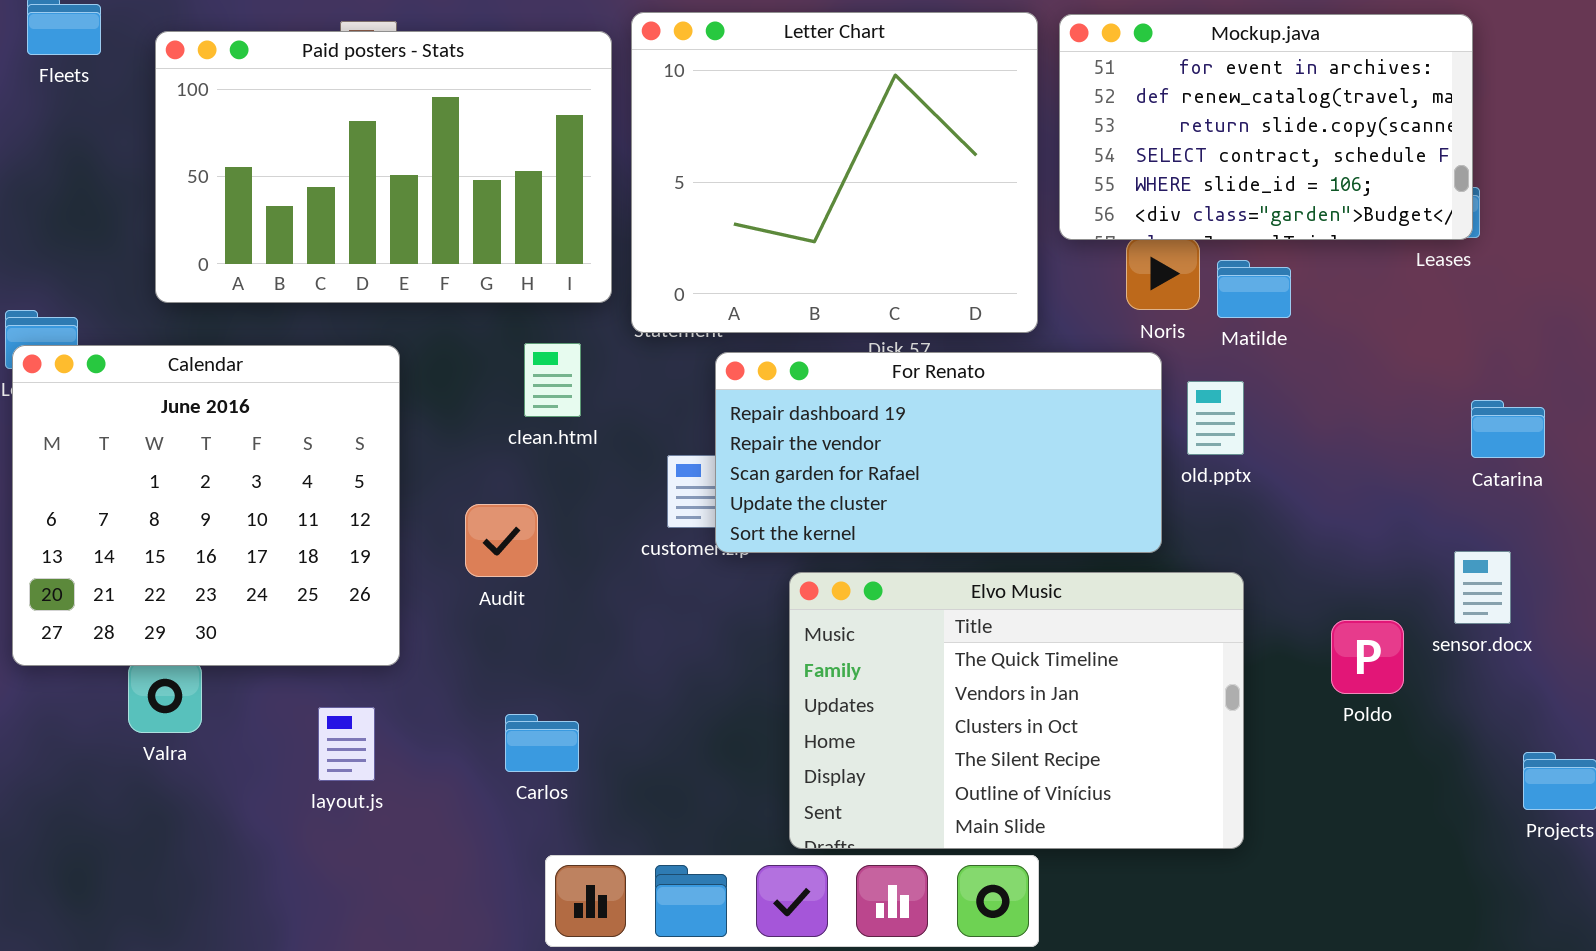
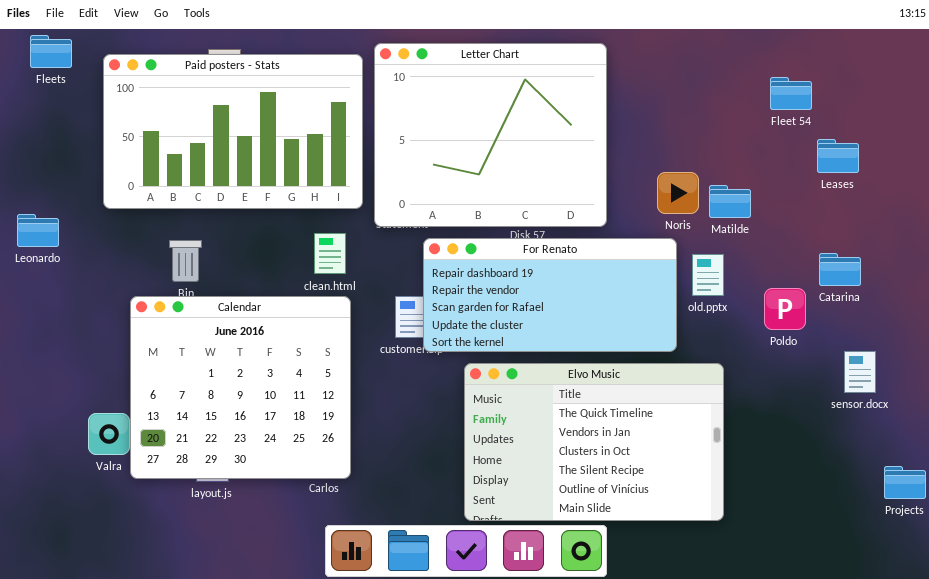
Mockup.java: [1059,14,1473,240] -> none, closed
Calendar: [12,345,400,666] -> [130,296,351,479], moved
Catarina: [1471,400,1545,458] -> [819,253,861,286], moved
Poldo: [1331,620,1404,694] -> [764,288,806,330], moved

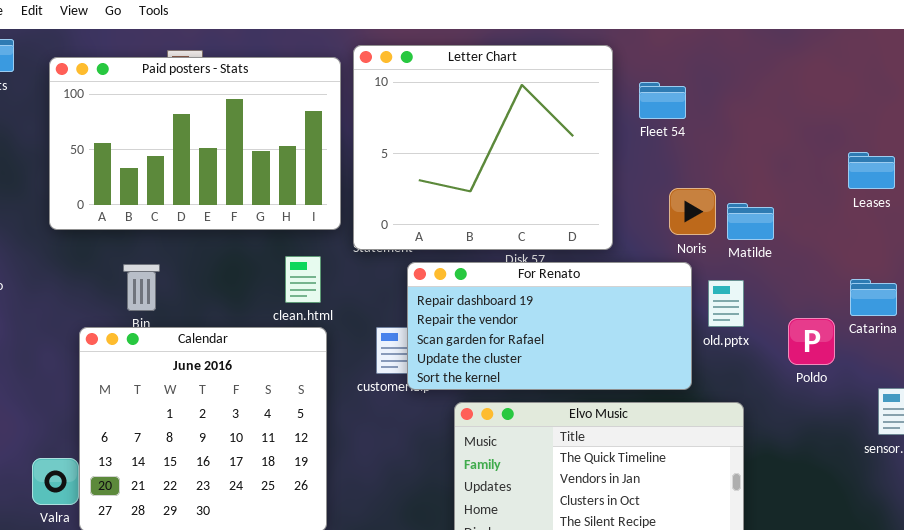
Fleet 54: [770,77,812,110] -> [639,82,686,119], moved

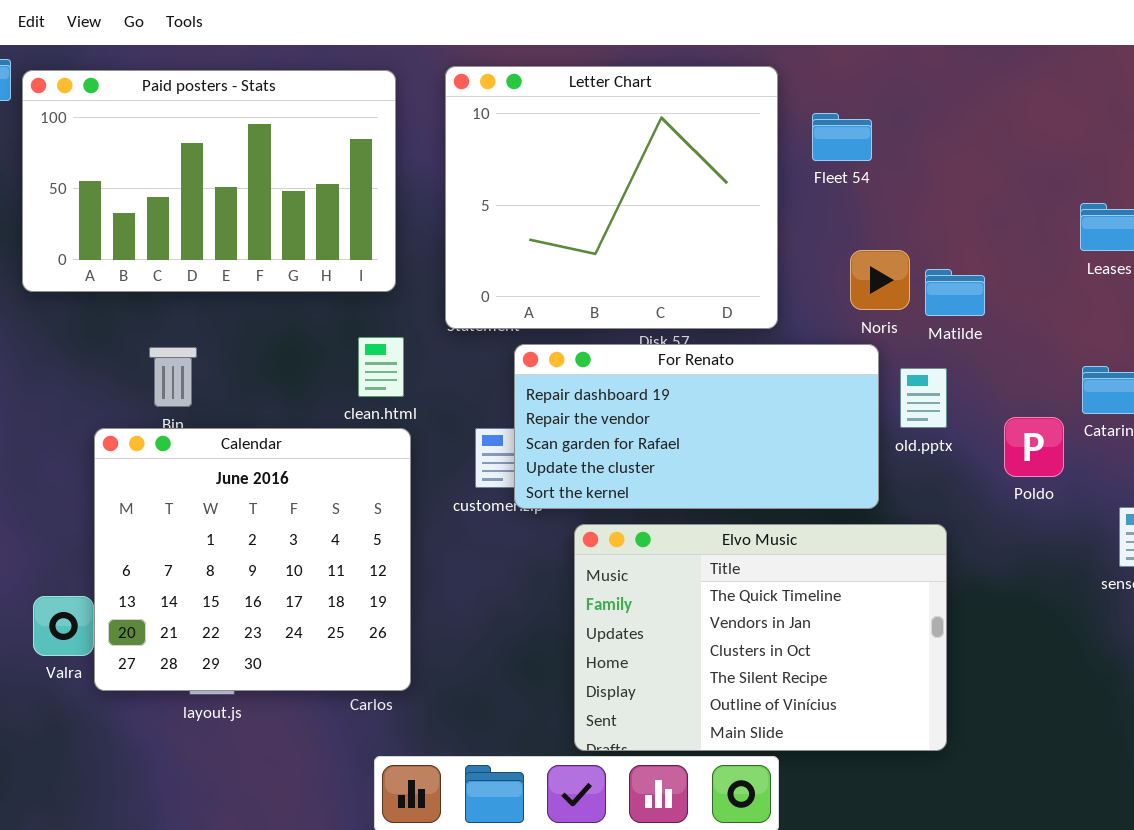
Paid posters - Stats: [49,57,341,230] -> [22,70,396,292], moved

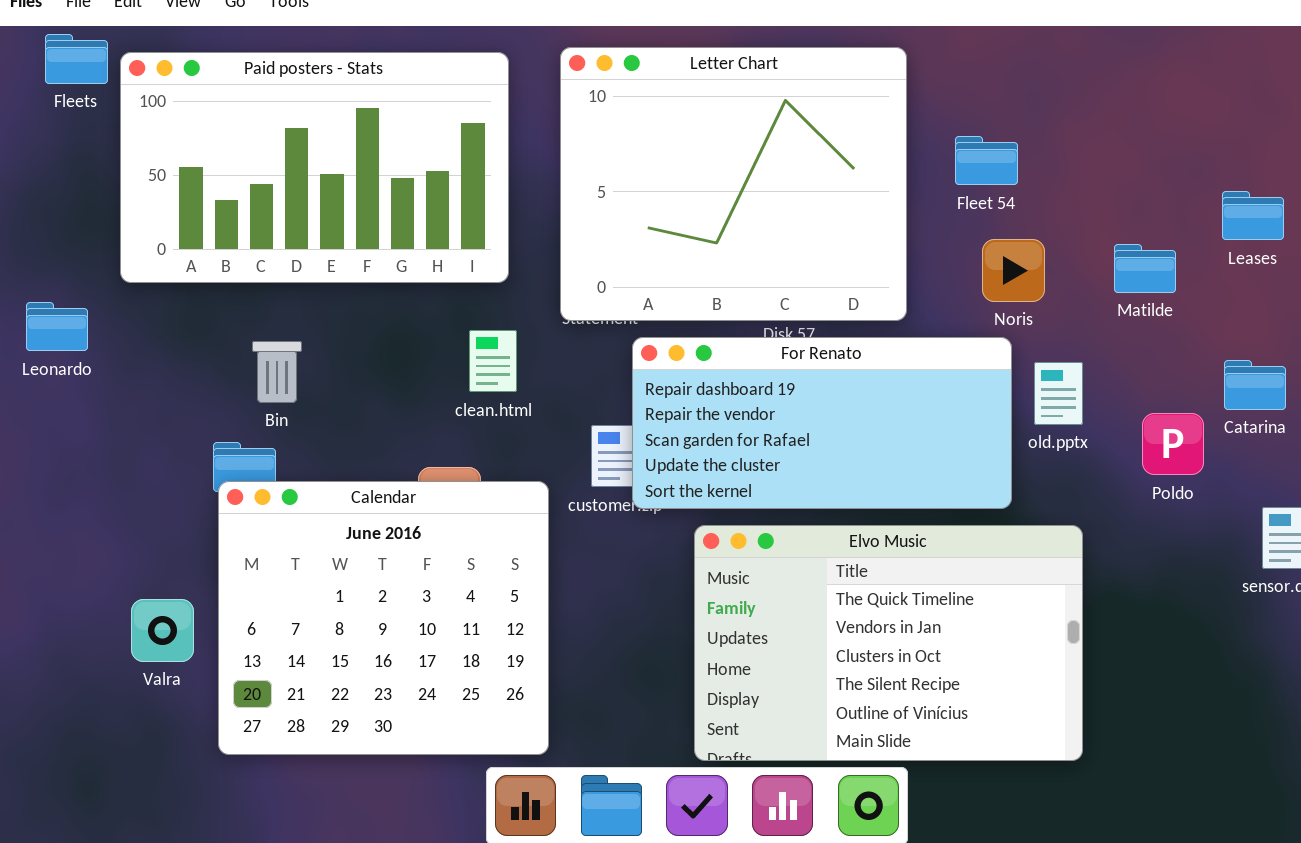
Fleet 54: [812,113,872,161] -> [955,136,1018,185], moved
Matilde: [925,269,985,316] -> [1114,244,1176,293], moved
Calendar: [94,428,411,691] -> [218,481,549,755], moved

